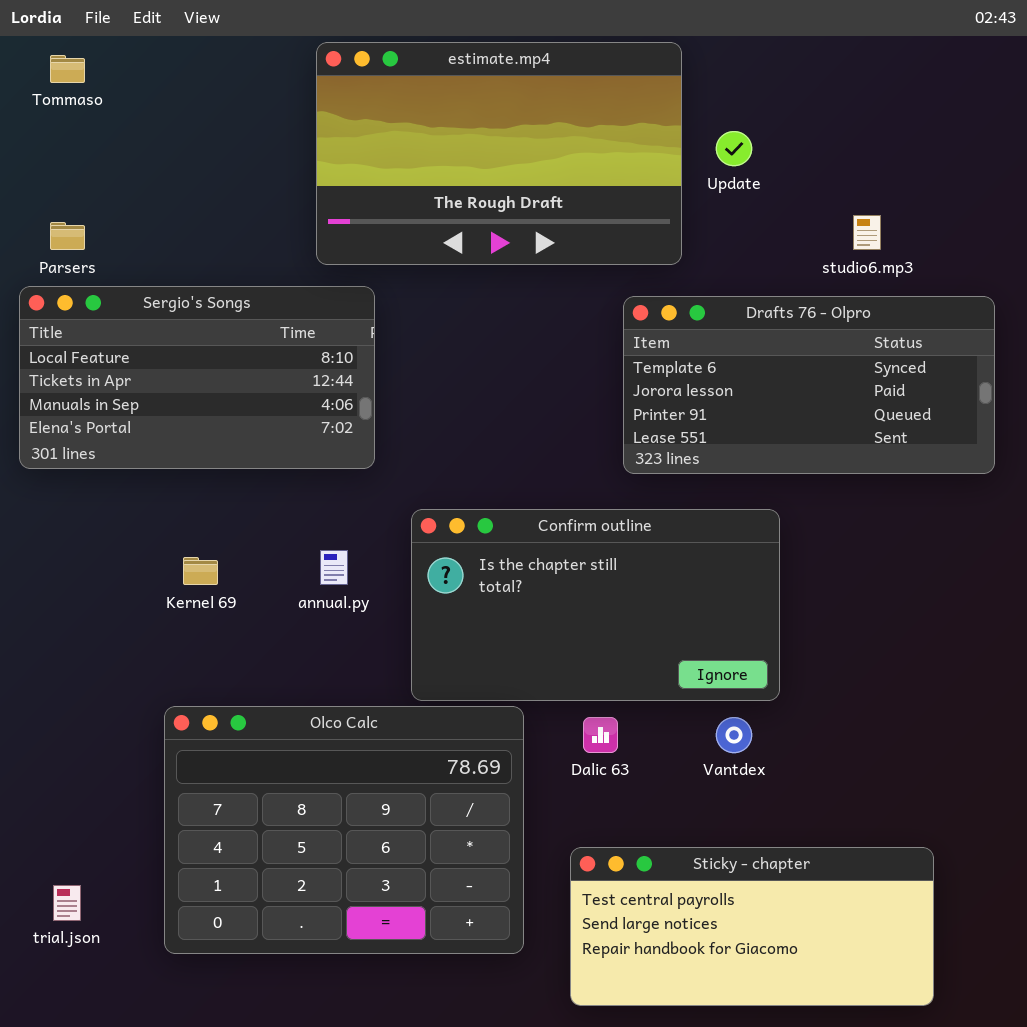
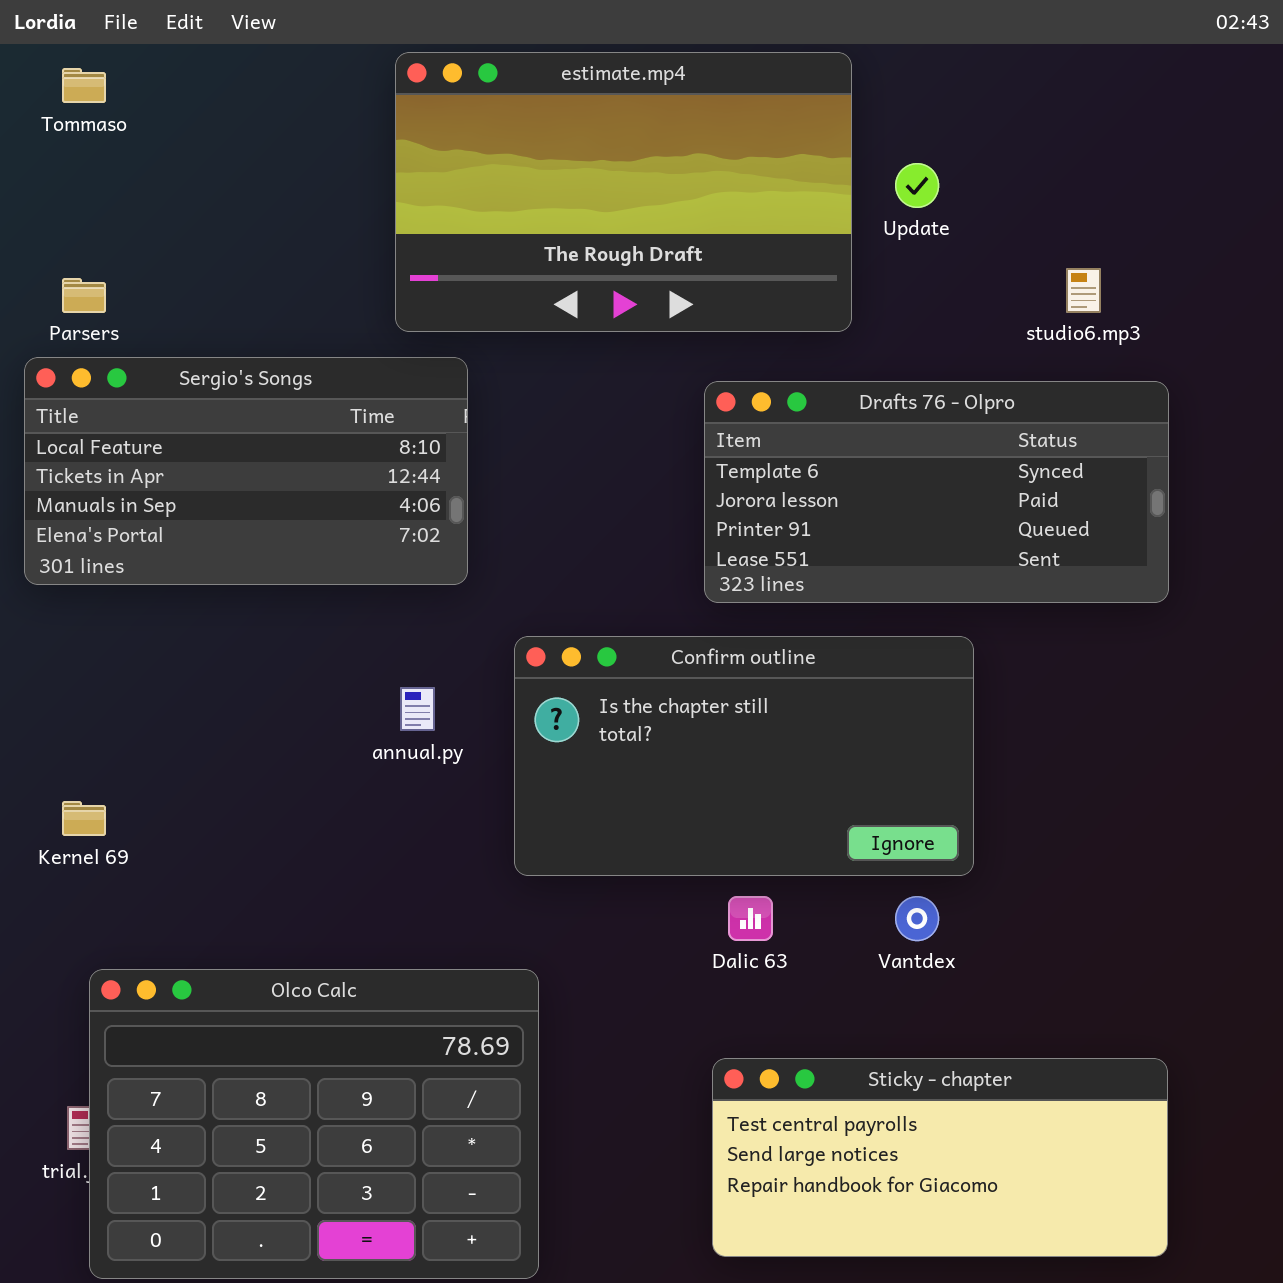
Drafts 76 - Olpro: [623,296,995,474] -> [704,381,1169,603], moved
Kernel 69: [183,557,218,585] -> [62,801,106,836], moved
Olco Calc: [164,706,524,954] -> [89,969,539,1279], moved

